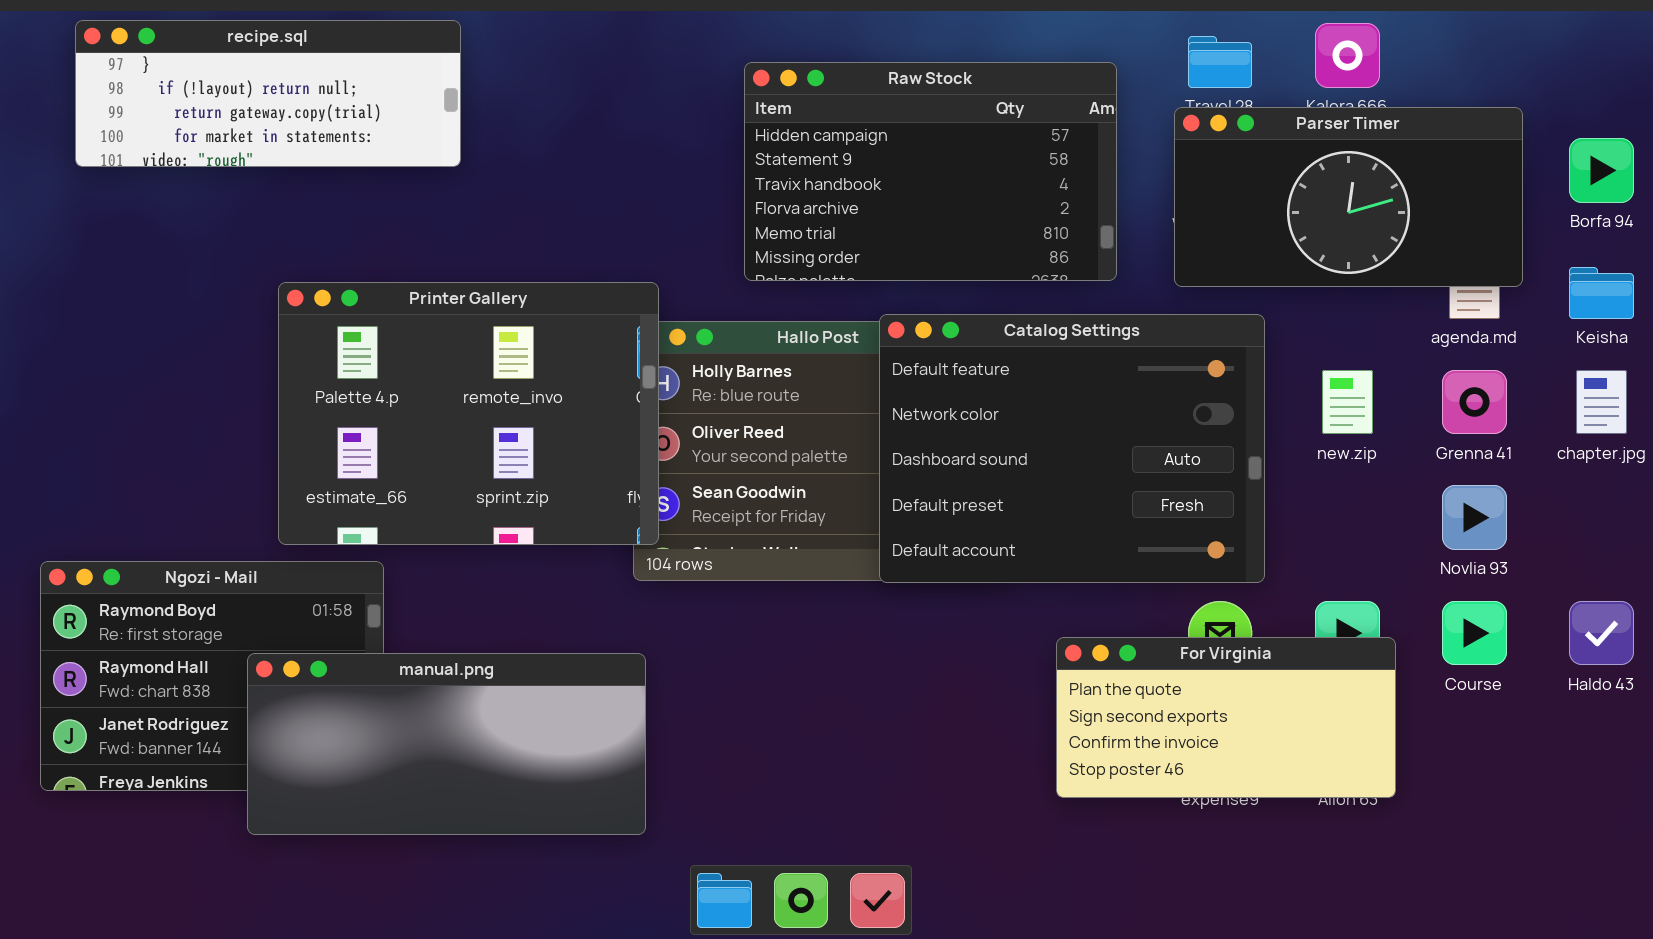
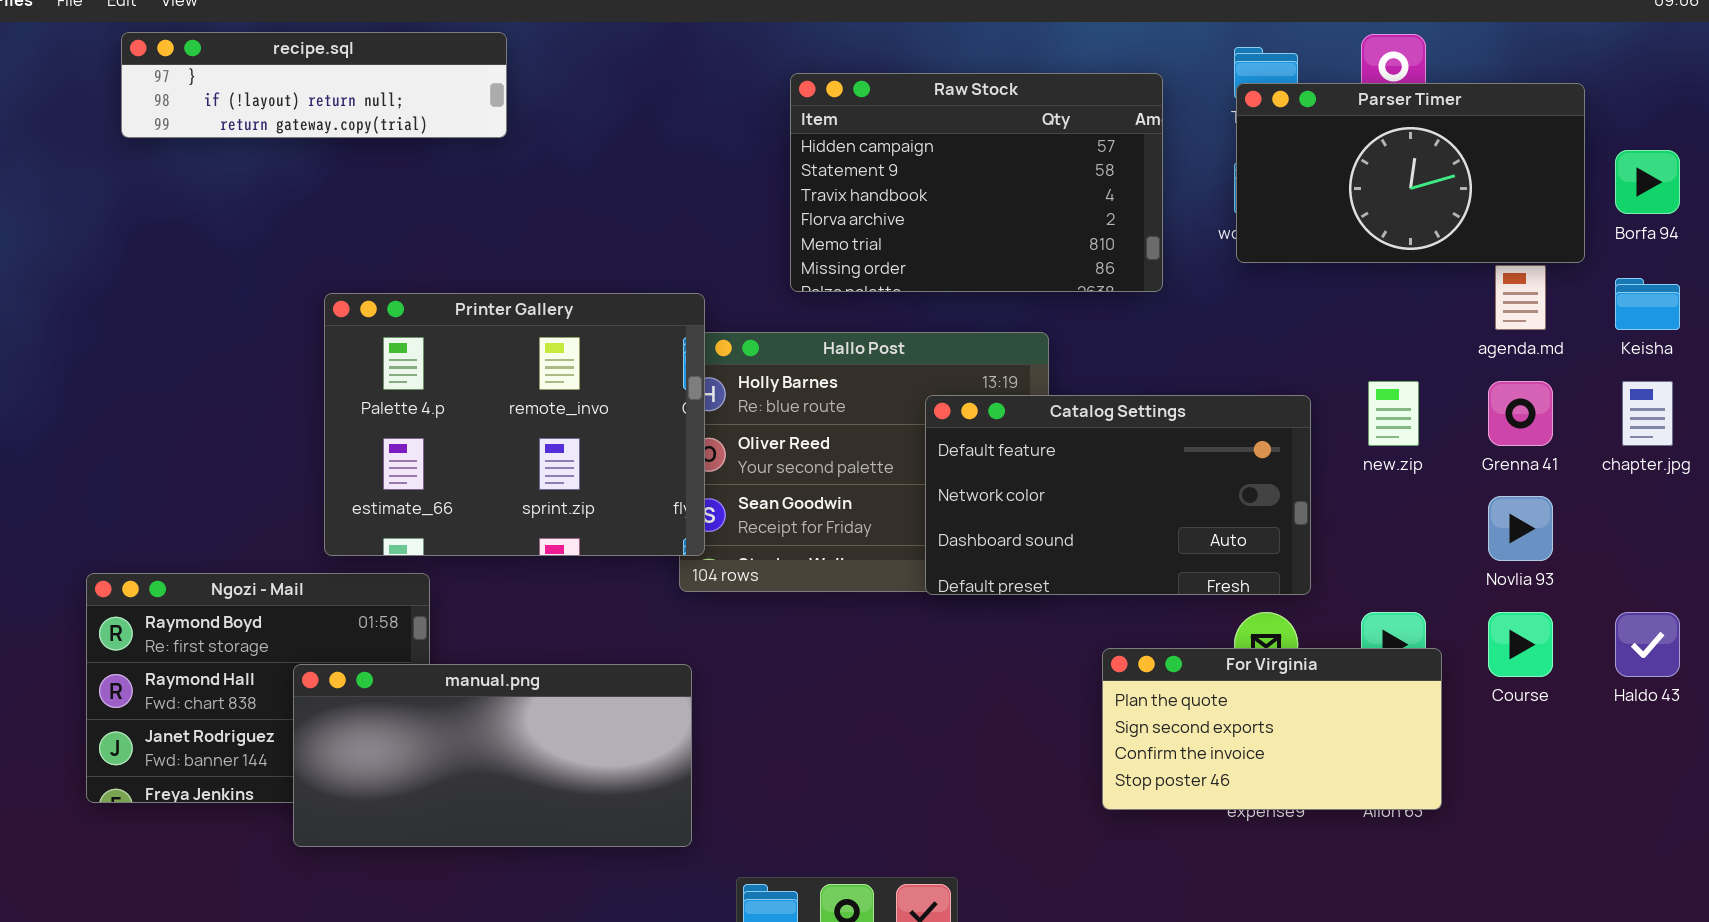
recipe.sql: [75,20,461,167] -> [121,32,507,138], resized
Parser Timer: [1174,107,1523,287] -> [1236,83,1585,263], moved
Catalog Settings: [879,314,1265,583] -> [925,395,1311,595], resized

